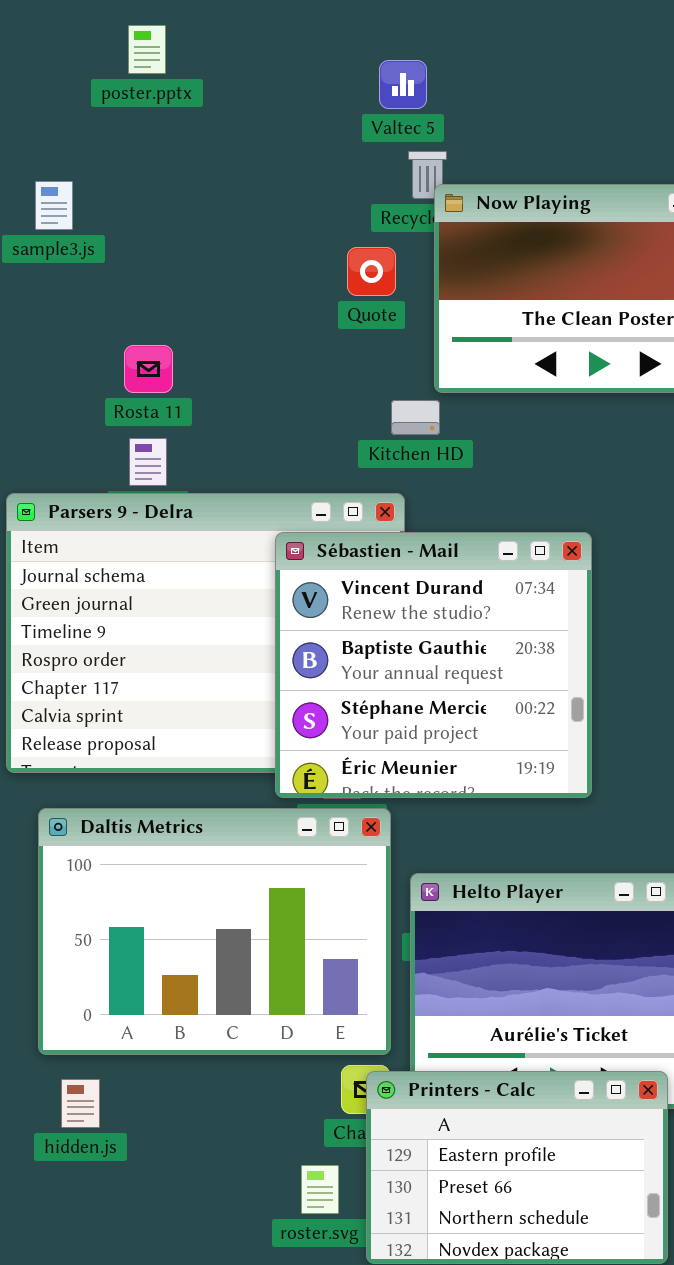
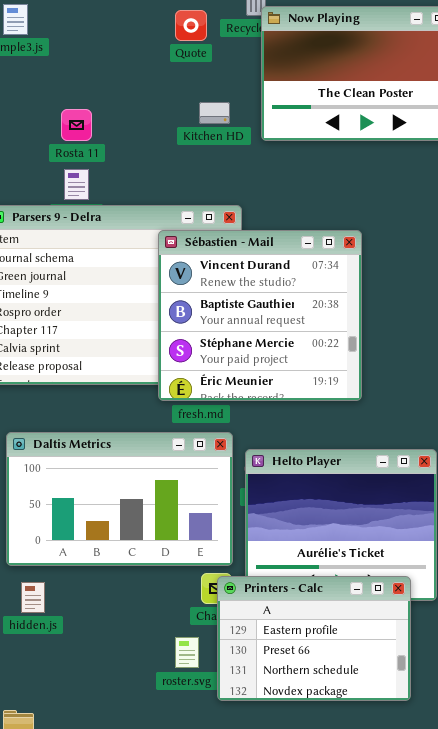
Quote: [347,247,396,296] -> [175,10,207,41], moved
Kitchen HD: [391,400,440,435] -> [199,102,230,124], moved
Daltis Metrics: [38,808,391,1055] -> [6,432,233,566], resized

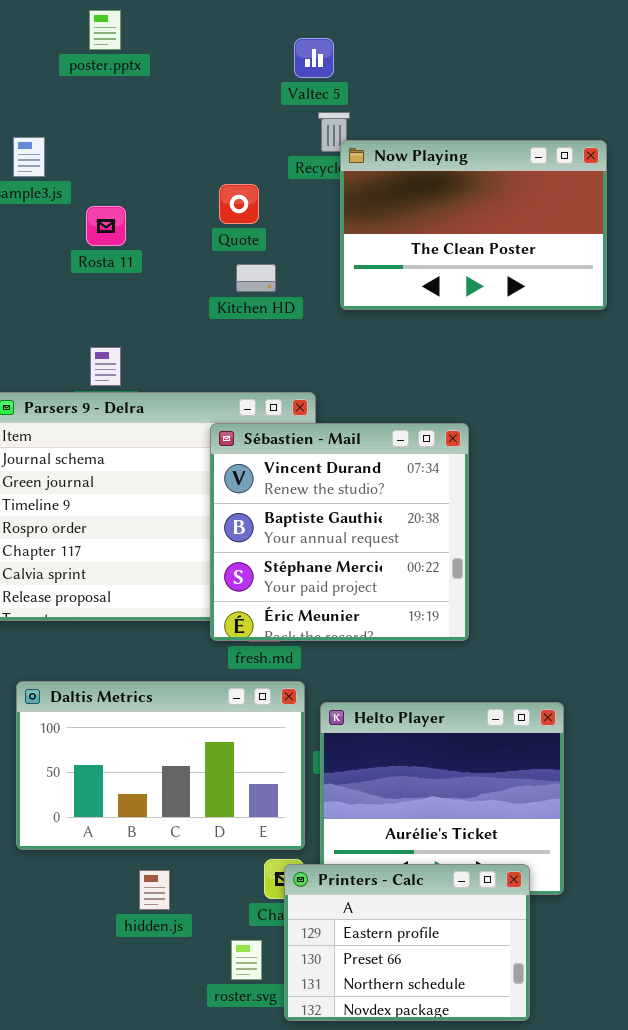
Quote: [175,10,207,41] -> [219,184,259,224], moved
Kitchen HD: [199,102,230,124] -> [236,264,276,292], moved
Rosta 11: [61,109,92,141] -> [86,206,126,246], moved
hidden.js: [21,582,45,613] -> [139,870,170,910], moved

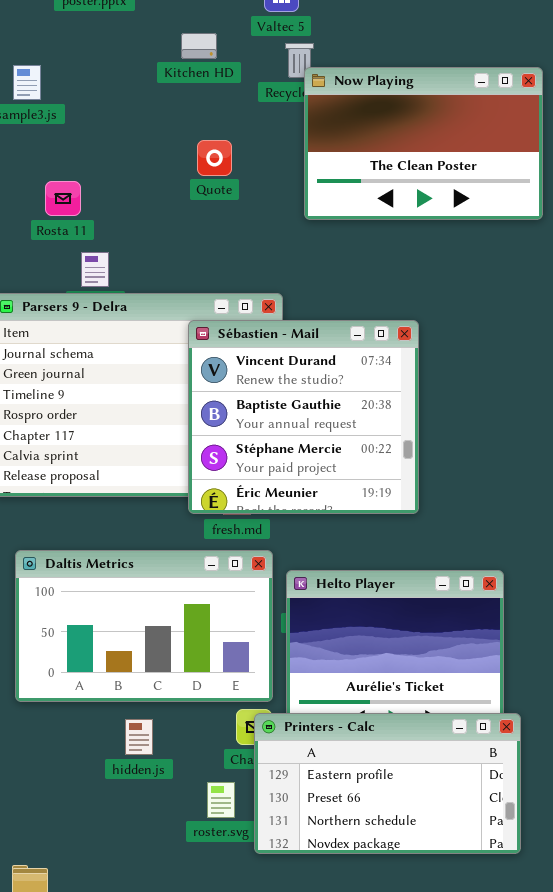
Quote: [219,184,259,224] -> [197,140,232,176], moved
Rosta 11: [86,206,126,246] -> [45,181,81,216], moved
Kitchen HD: [236,264,276,292] -> [181,33,217,59], moved
Printers - Calc: [284,864,530,1021] -> [254,713,521,854], resized

